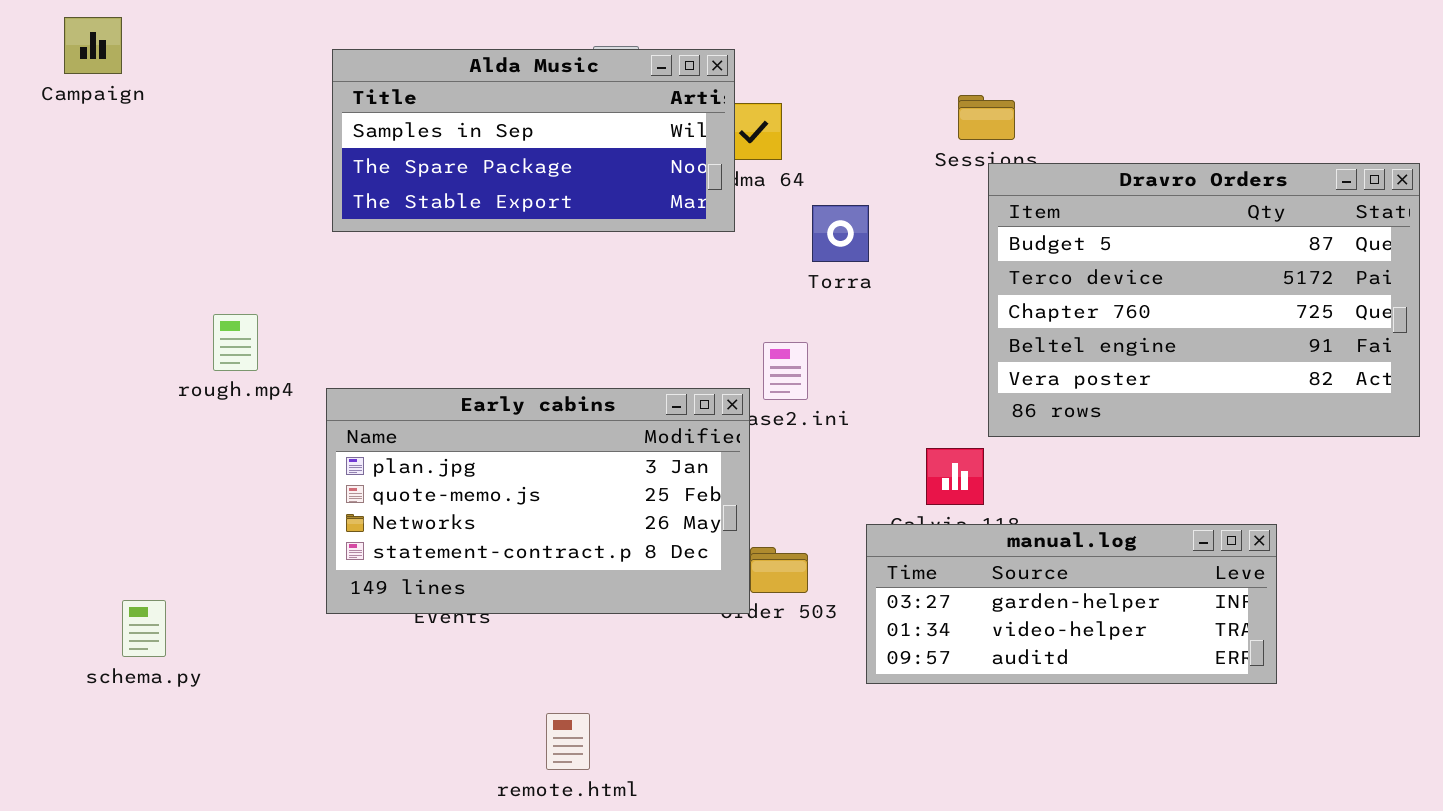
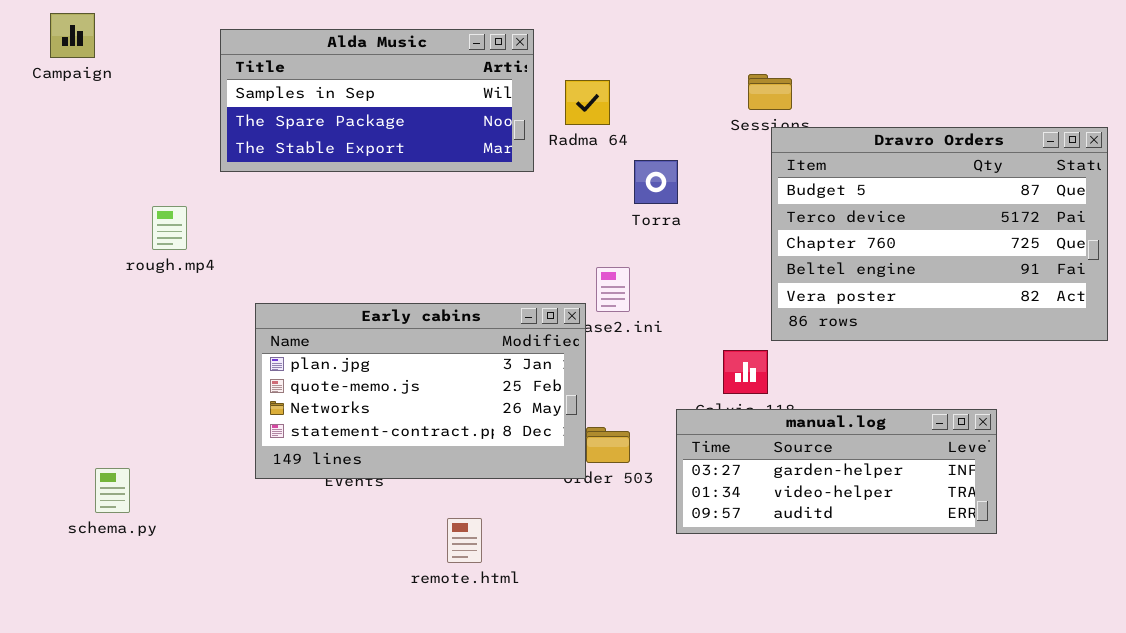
Alda Music: [332,49,735,232] -> [220,29,534,172], moved
rough.mp4: [213,314,258,371] -> [152,206,187,250], moved
remote.html: [546,713,590,770] -> [447,518,482,563], moved

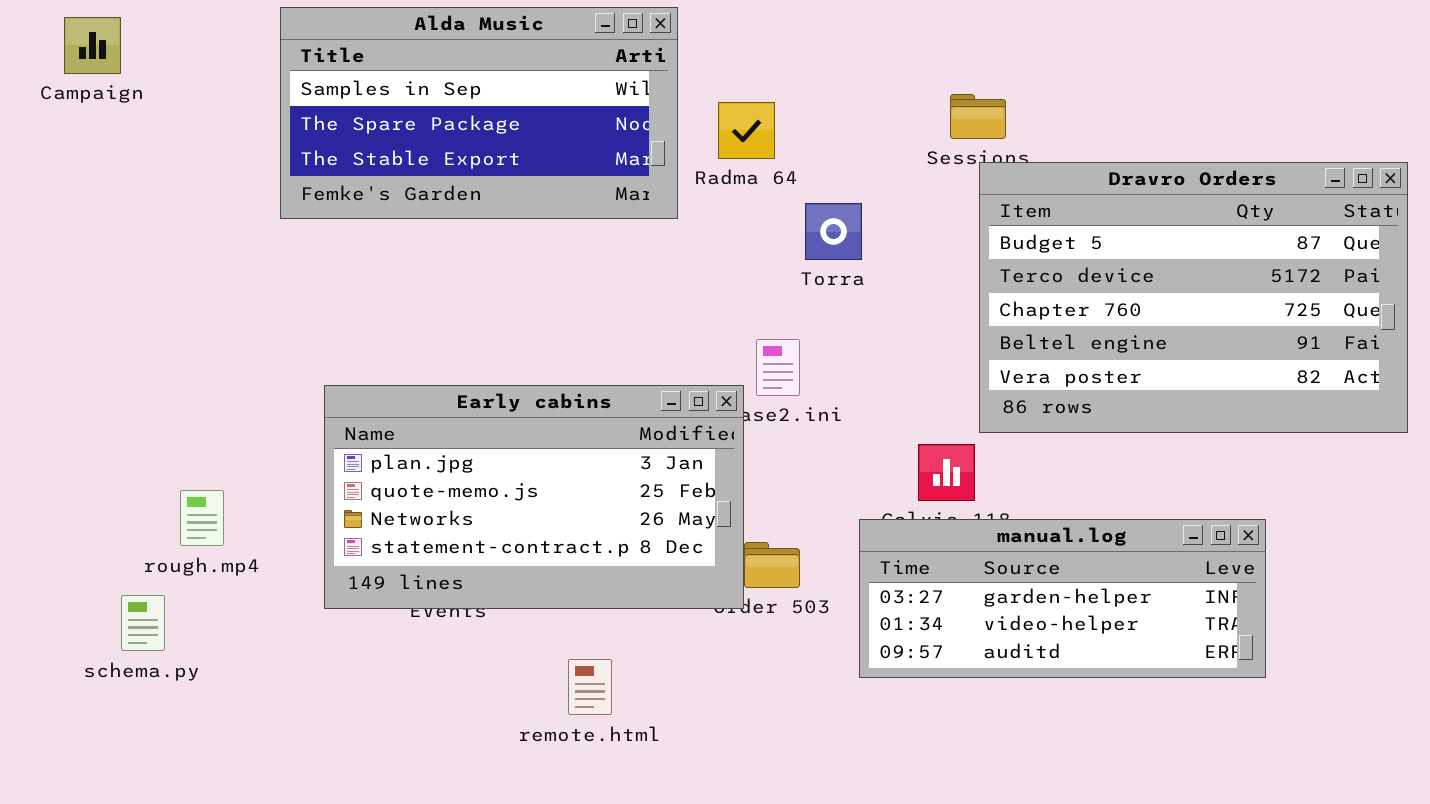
Alda Music: [220,29,534,172] -> [280,7,678,219], resized
rough.mp4: [152,206,187,250] -> [180,490,224,546], moved

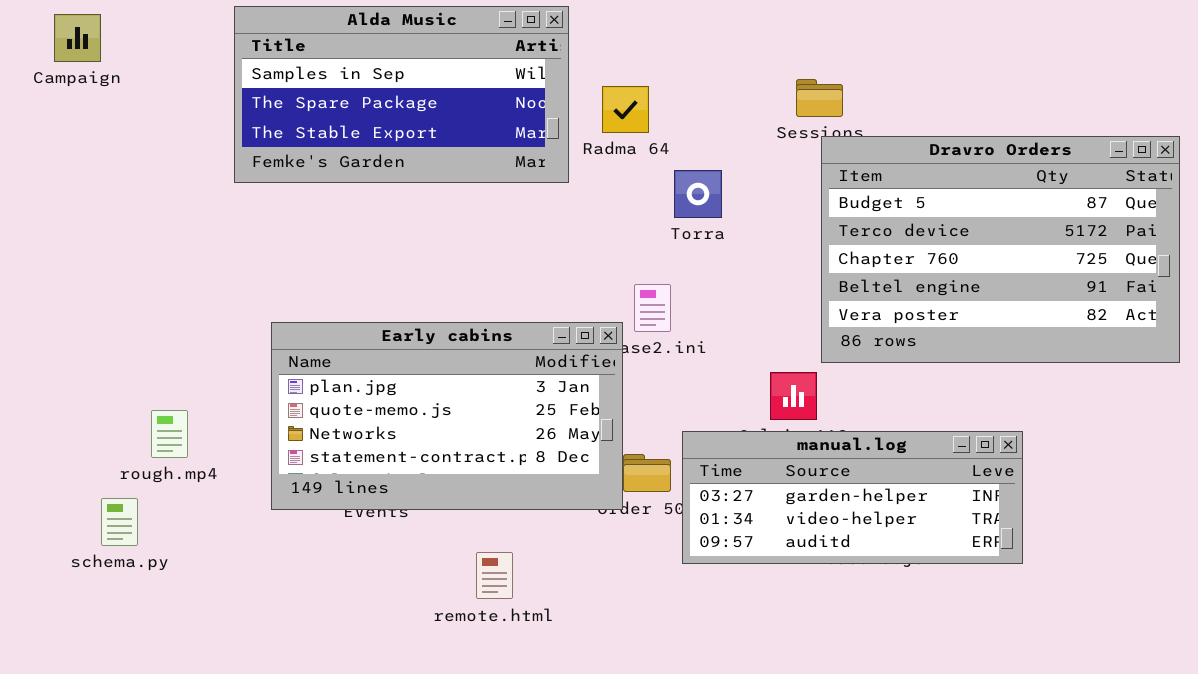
manual.log: [859,519,1266,678] -> [682,431,1023,564], moved

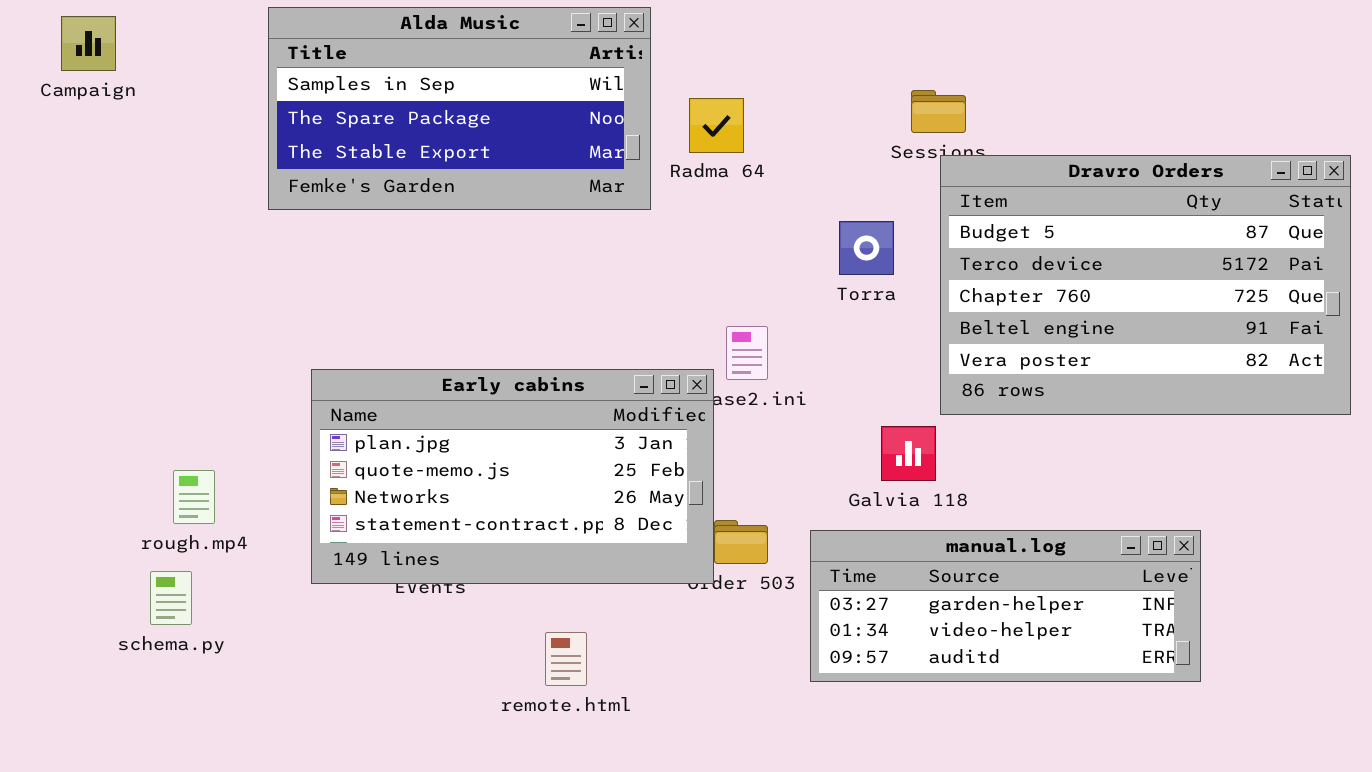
Torra: [674,170,722,218] -> [839,221,894,275], moved
manual.log: [682,431,1023,564] -> [810,530,1201,682], moved
schema.py: [101,498,138,546] -> [150,571,192,625], moved

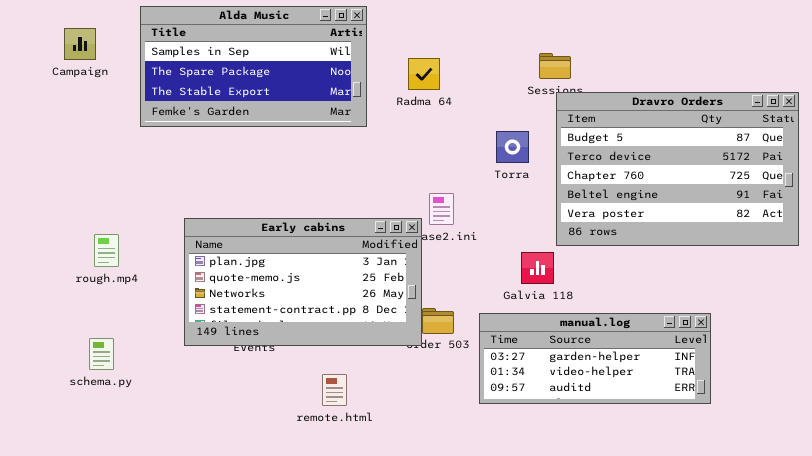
Alda Music: [268,7,651,210] -> [140,6,367,127], moved
Campaign: [61,16,116,71] -> [64,28,96,60], moved
rough.mp4: [173,470,215,524] -> [94,234,119,267], moved

